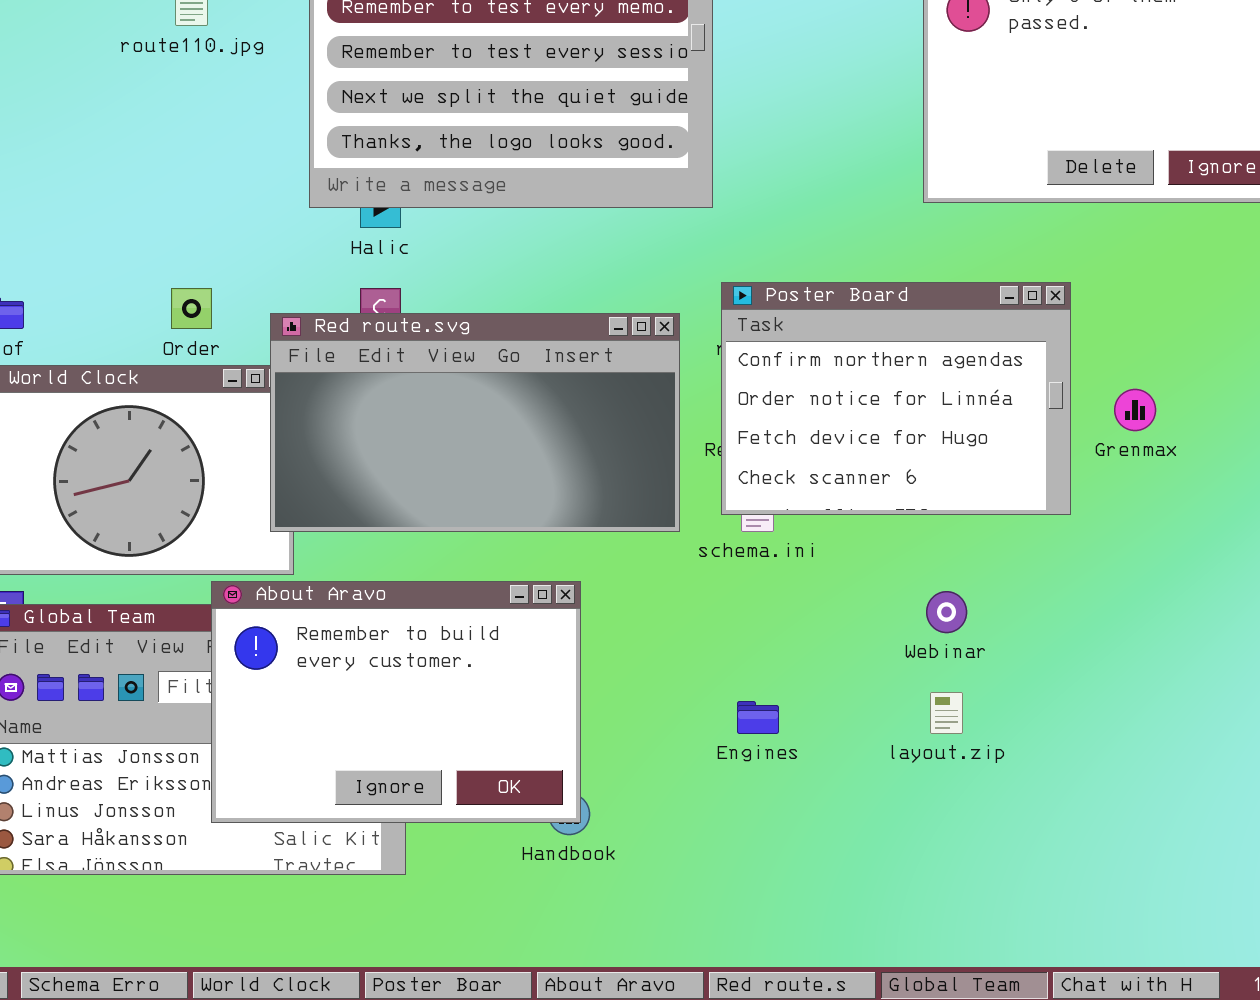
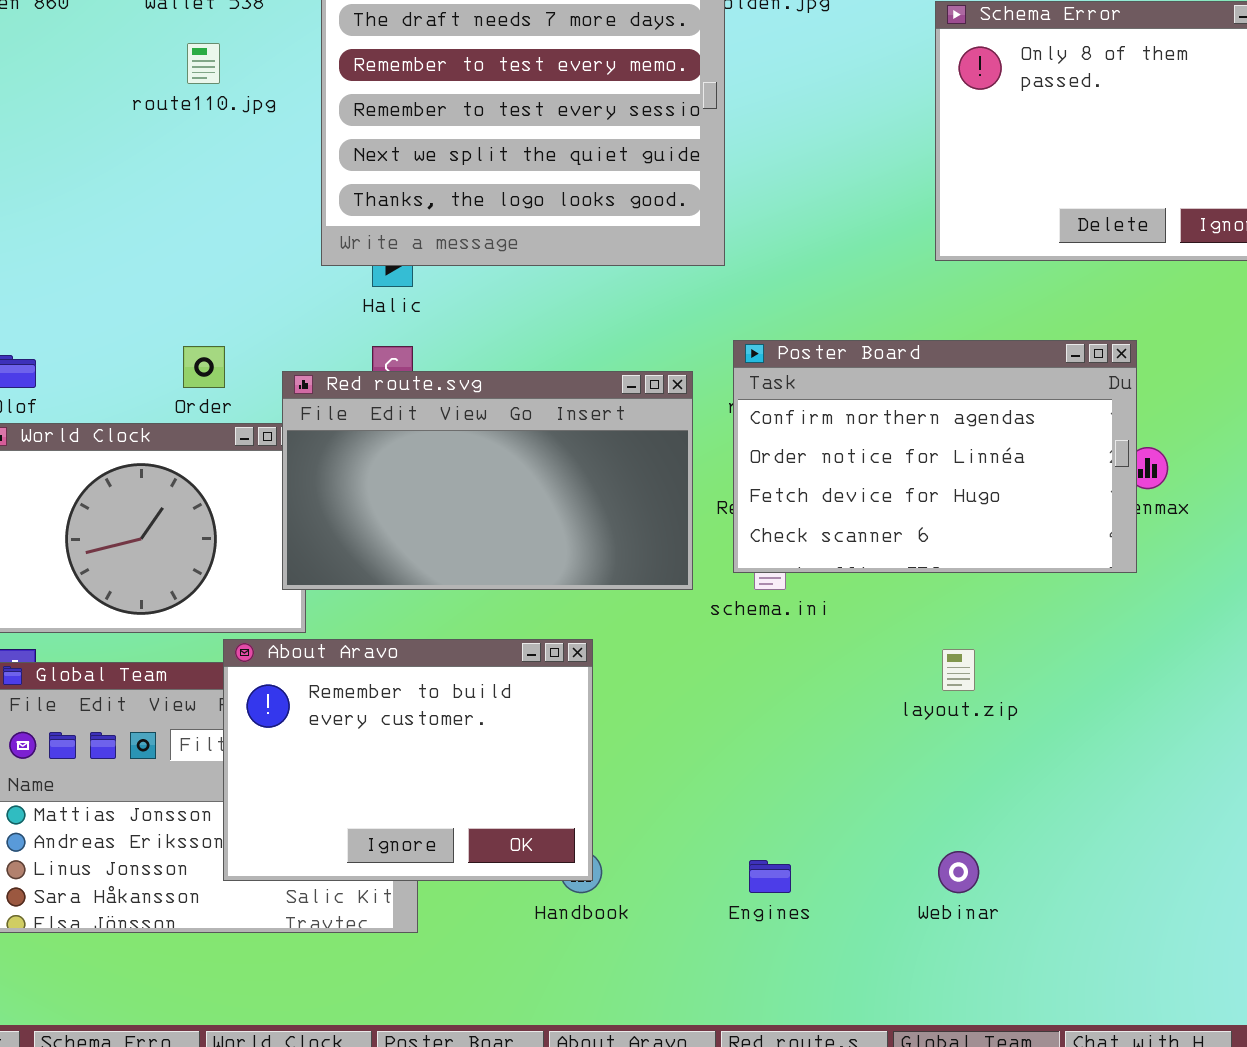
Poster Board: [721,282,1071,515] -> [733,340,1137,573], resized
Webinar: [926,591,967,633] -> [938,851,979,893], moved
layout.zip: [930,692,963,734] -> [942,649,975,691], moved
Engines: [737,701,779,734] -> [749,860,791,893], moved

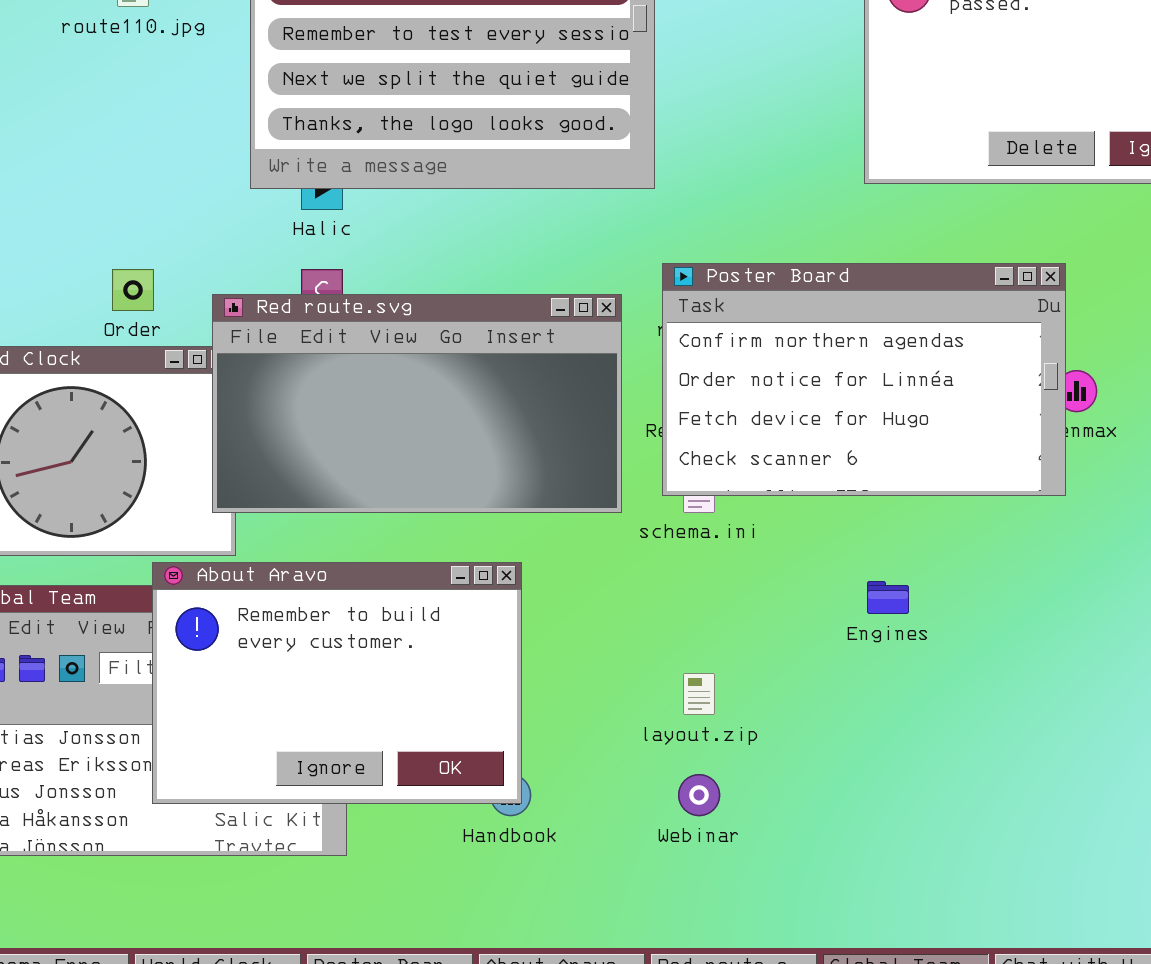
layout.zip: [942,649,975,691] -> [683,673,715,715], moved
Webinar: [938,851,979,893] -> [678,774,720,816], moved
Engines: [749,860,791,893] -> [867,581,909,614], moved

